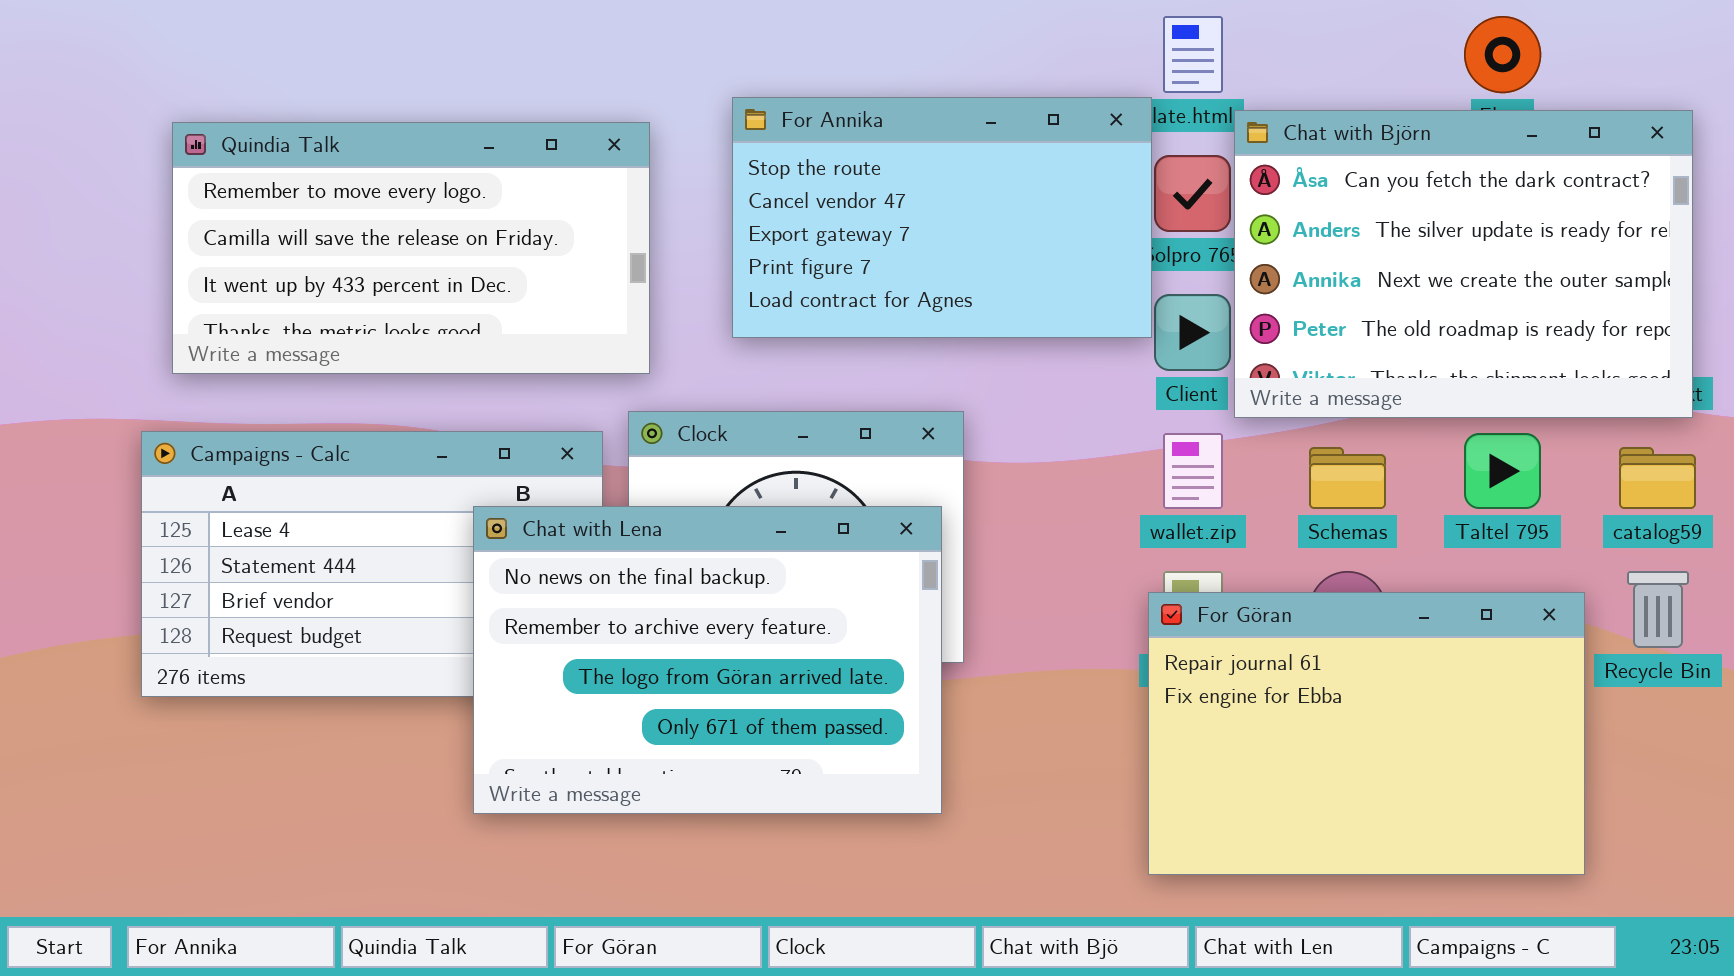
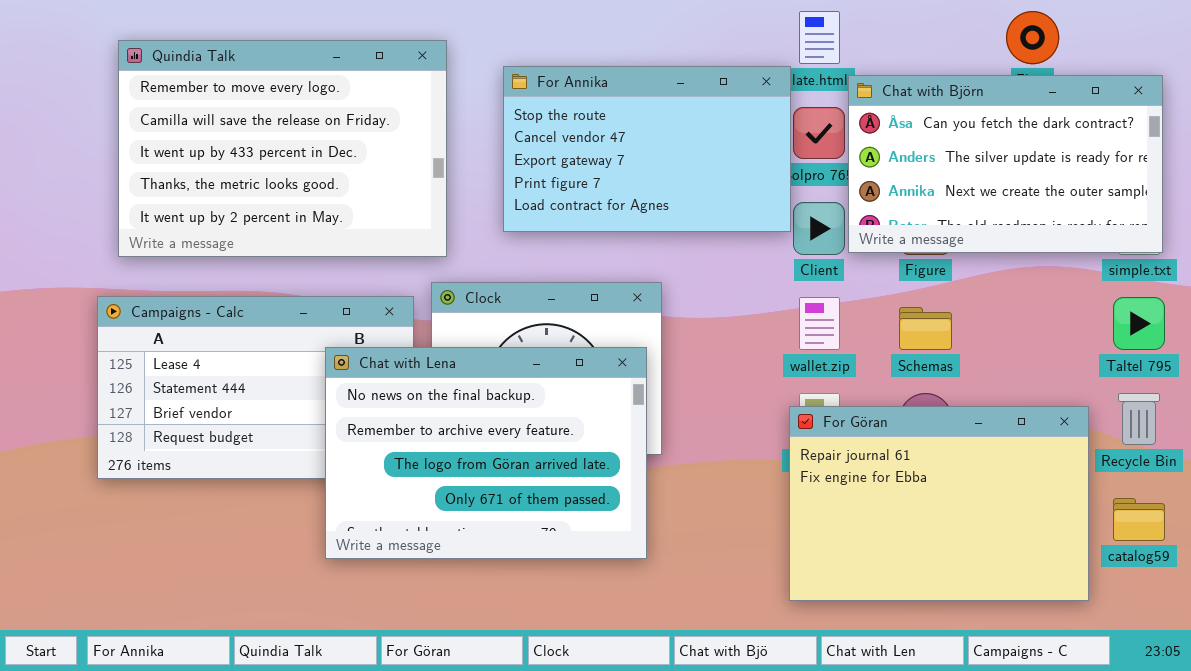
Chat with Björn: [1234,110,1693,418] -> [848,75,1163,253], resized
Quindia Talk: [172,122,650,374] -> [118,40,447,257], resized
Taltel 795: [1464,433,1541,509] -> [1113,297,1165,350], moved
catalog59: [1619,447,1696,509] -> [1113,498,1165,541], moved

